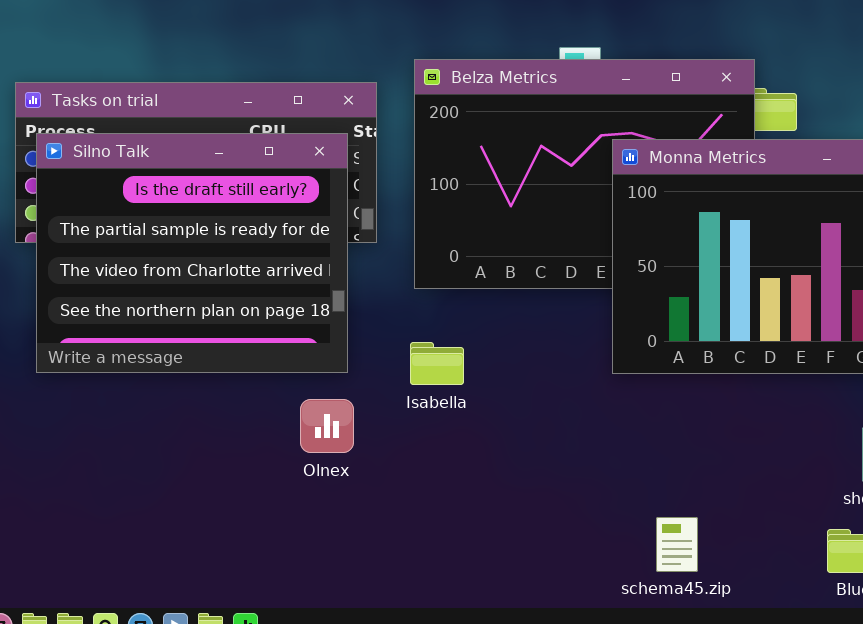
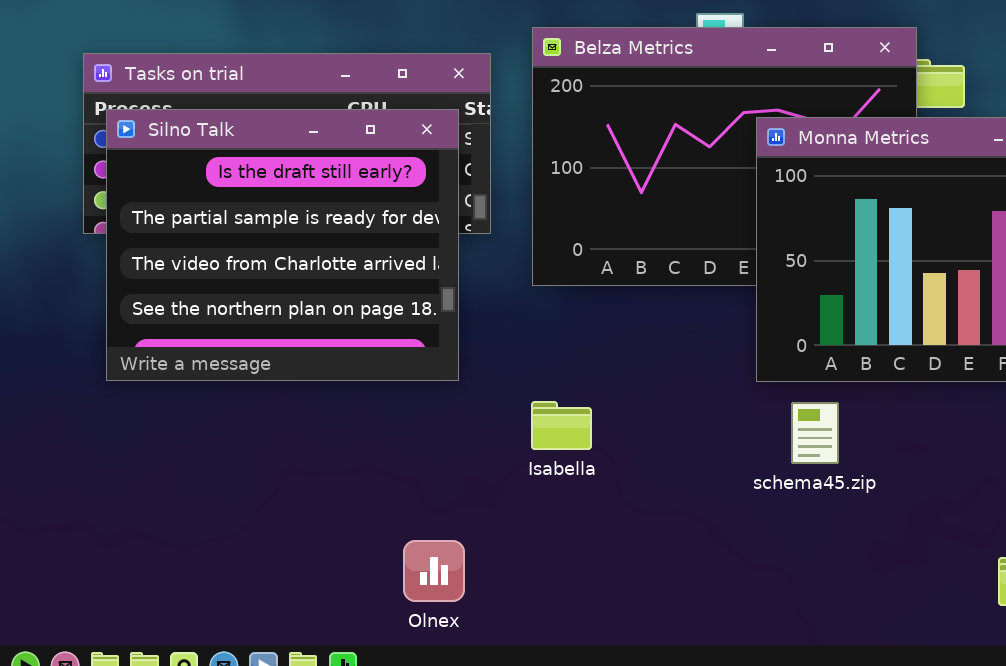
Isabella: [410,342,464,385] -> [531,401,592,450], moved
Olnex: [300,399,354,453] -> [403,540,465,602], moved
schema45.zip: [656,517,698,572] -> [791,402,839,464], moved

